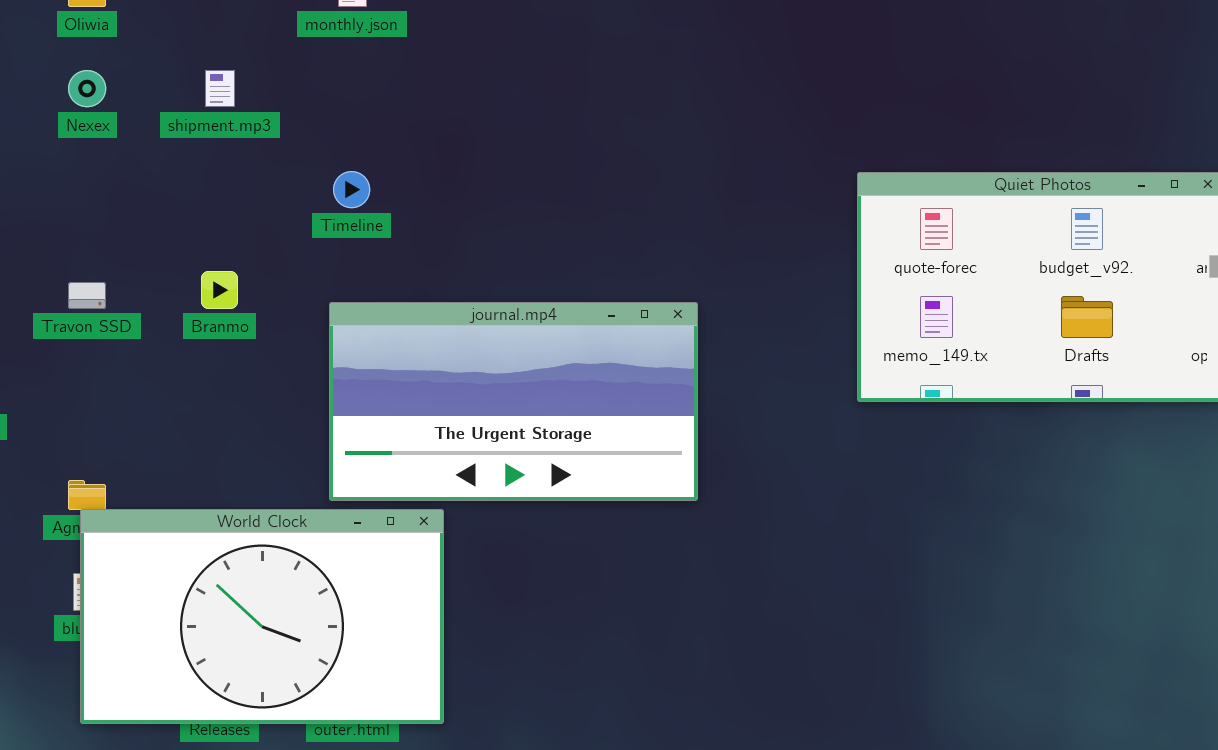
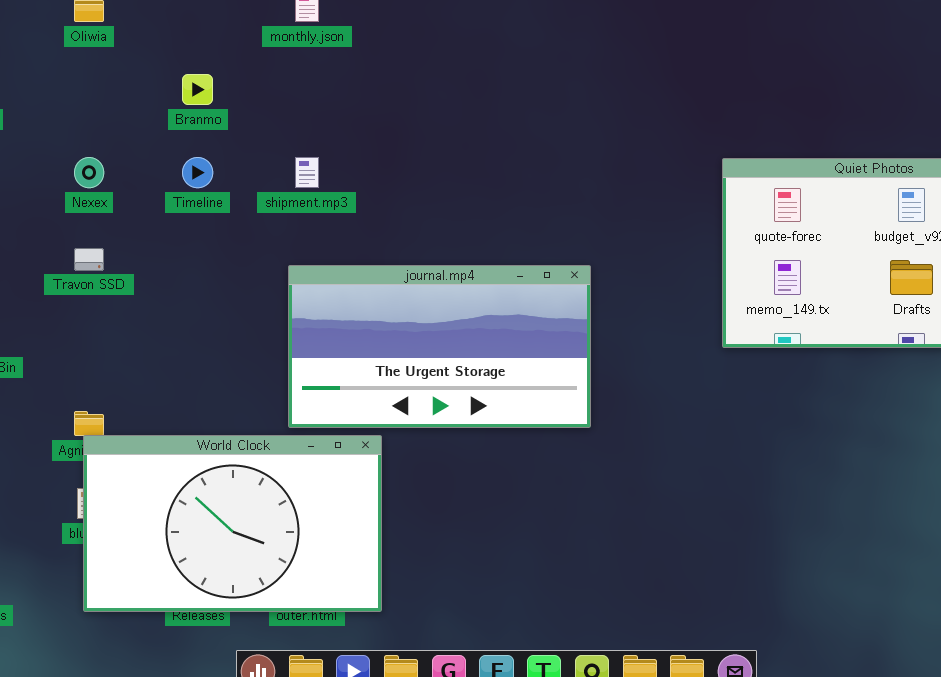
Nexex: [68,70,106,107] -> [74,157,104,188], moved
shipment.mp3: [205,70,235,107] -> [295,157,319,188], moved
Timeline: [333,171,370,208] -> [182,157,213,188], moved
Branmo: [201,271,238,309] -> [182,74,213,105], moved

